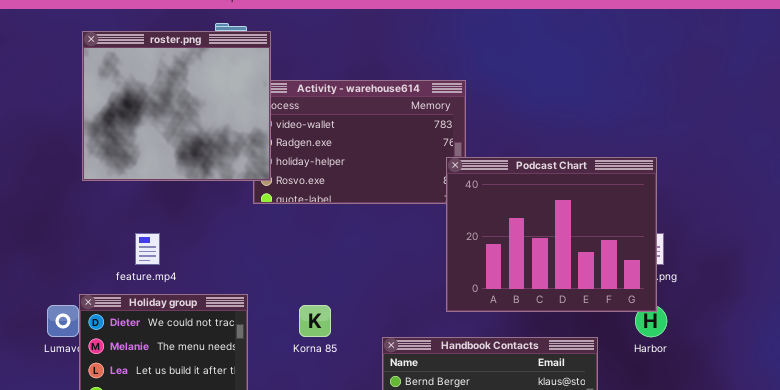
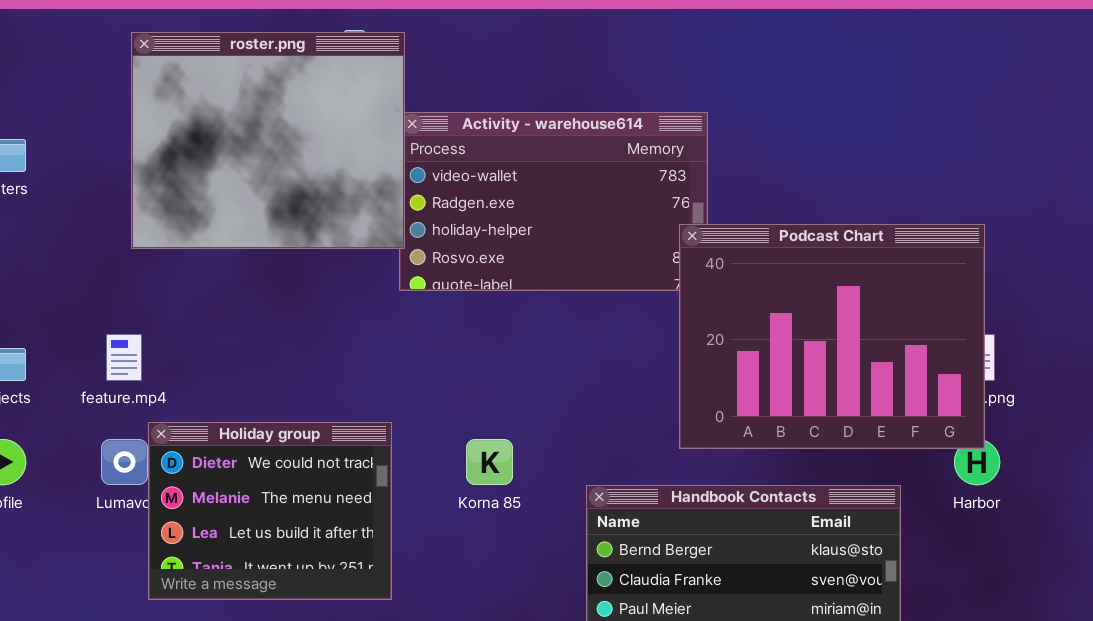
roster.png: [82,31,271,181] -> [131,32,405,249], moved
feature.mp4: [135,233,160,265] -> [106,334,142,381], moved

